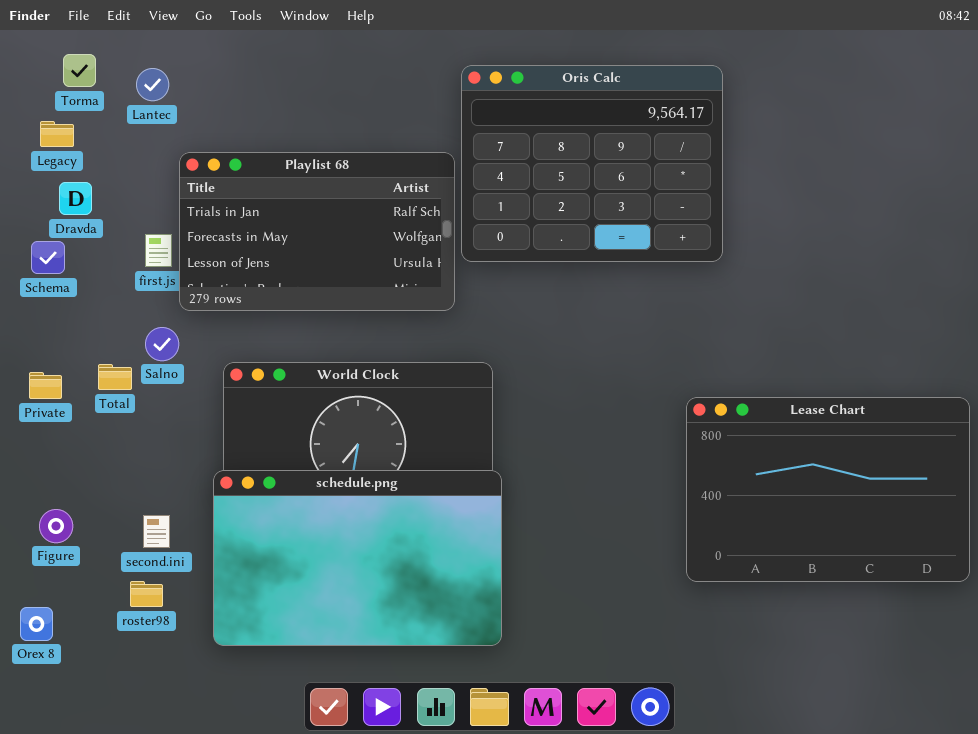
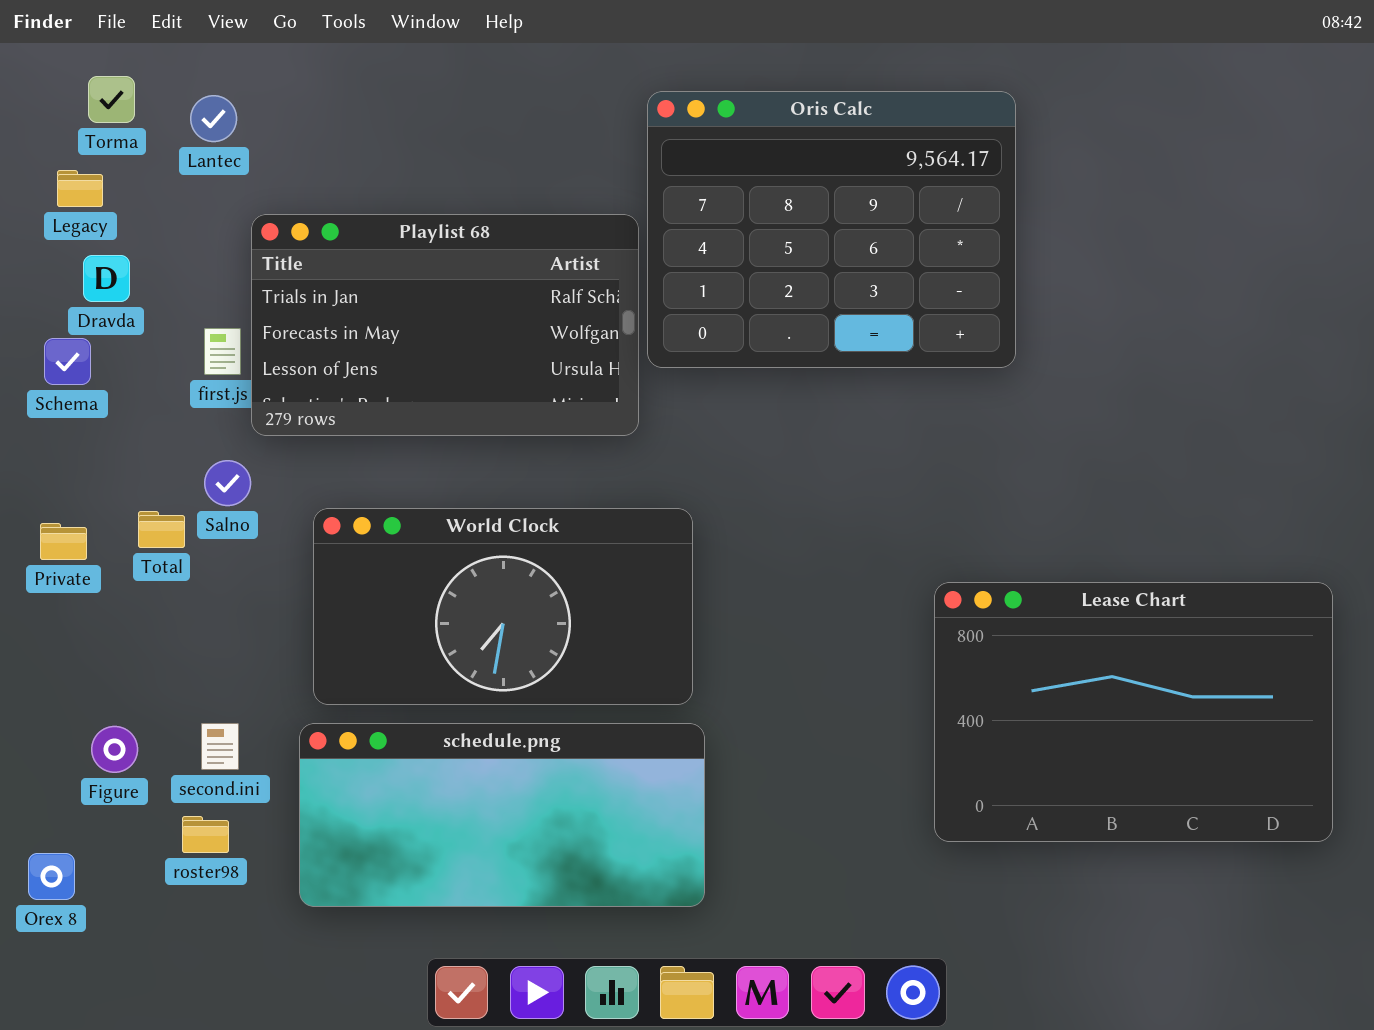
Lease Chart: [686,397,970,582] -> [934,582,1333,842], moved
schedule.png: [213,470,502,646] -> [299,723,705,907], resized
Figure: [39,509,73,543] -> [91,726,138,773], moved

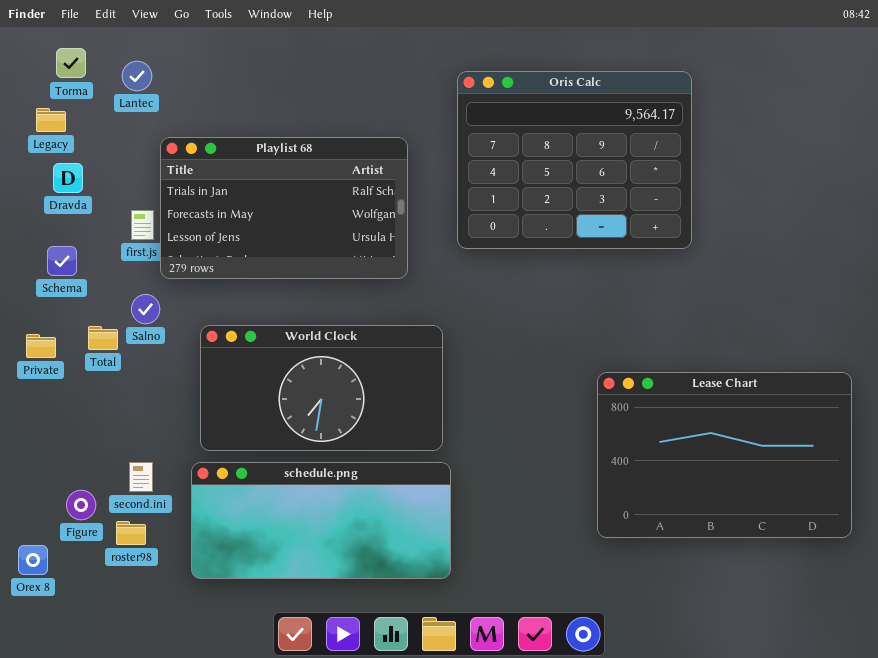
Oris Calc: [647,91,1016,368] -> [457,71,692,249], moved
Schema: [44,338,91,385] -> [47,246,77,276], moved
Figure: [91,726,138,773] -> [66,490,96,520], moved

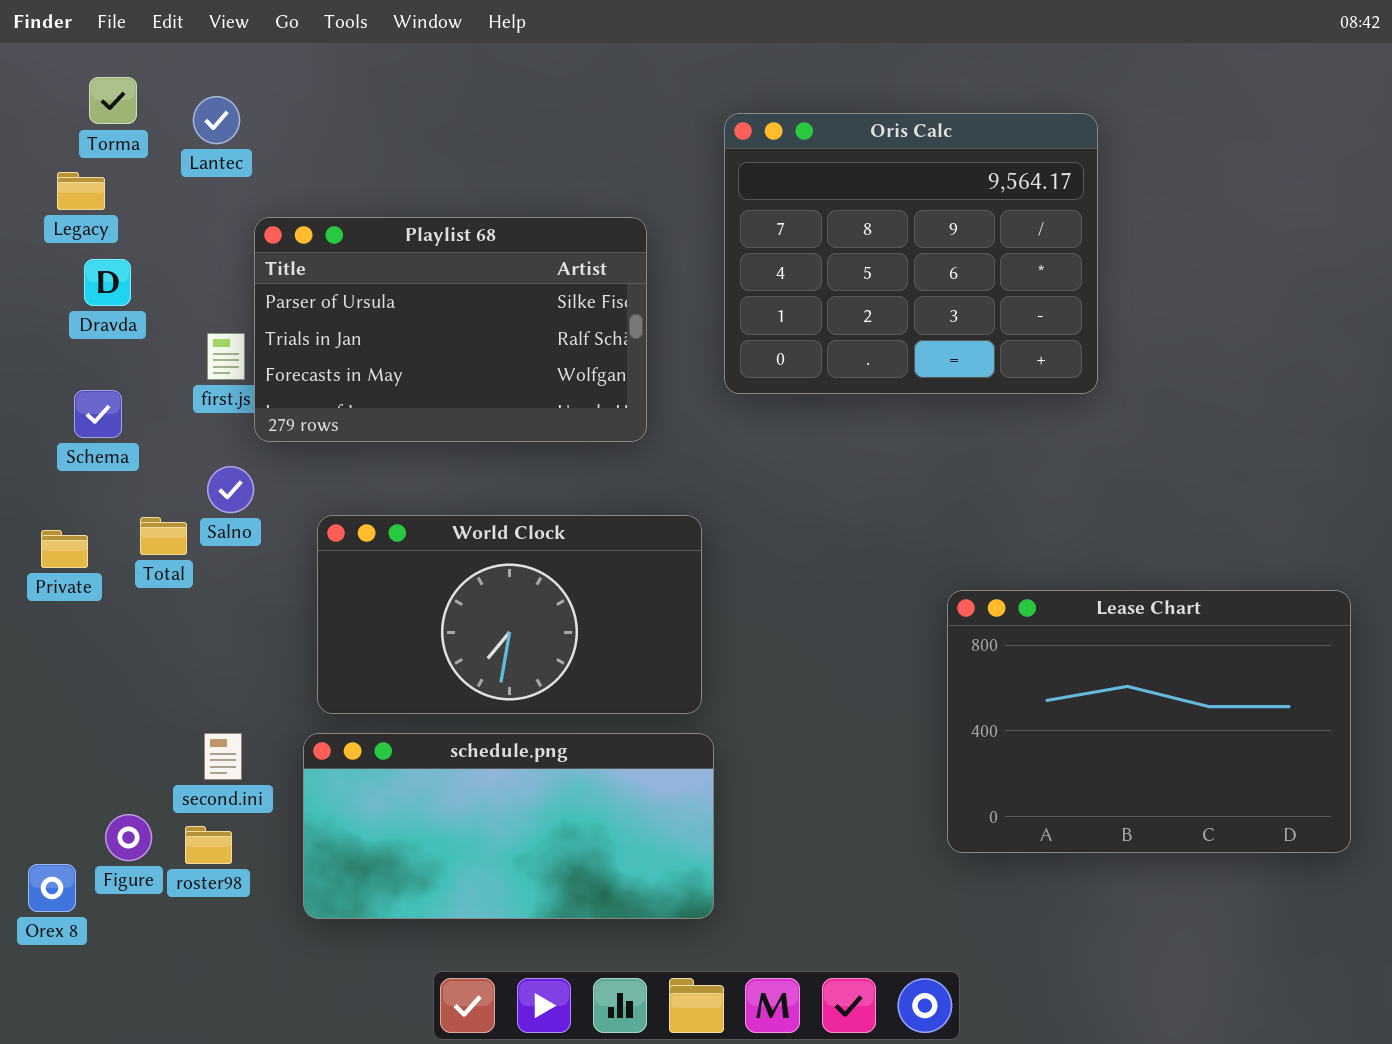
Playlist 68: [160,137,408,279] -> [254,217,647,442], scrolled up 1 row
Figure: [66,490,96,520] -> [105,814,152,861], moved

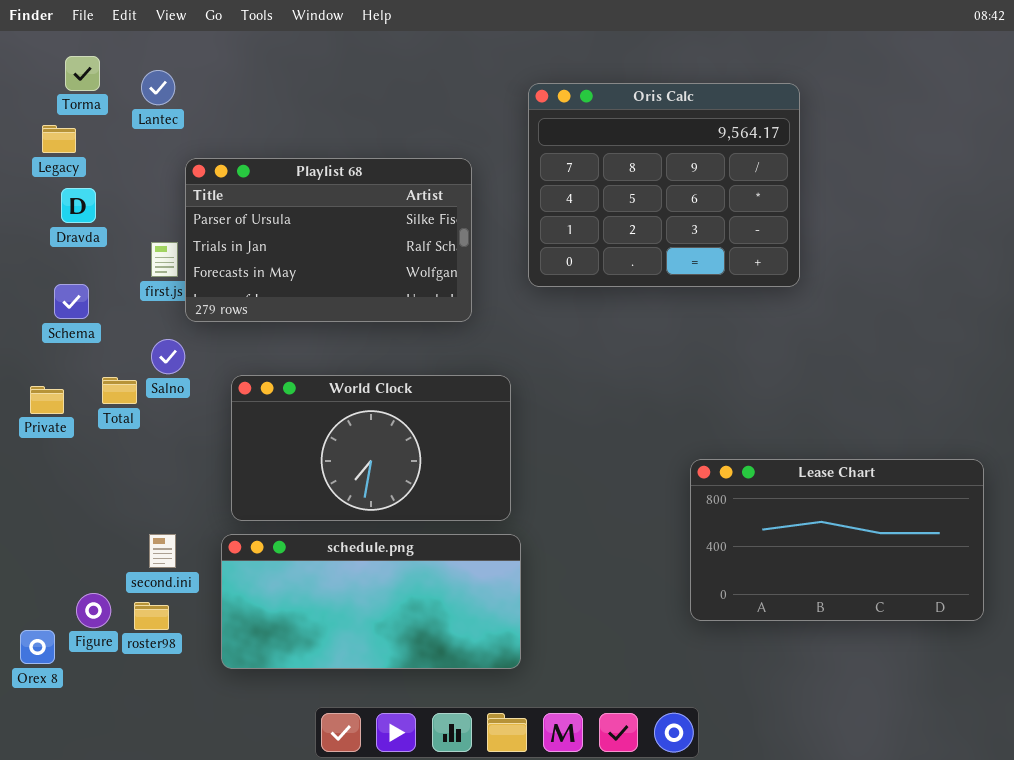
Lease Chart: [947,590,1351,853] -> [690,459,984,621], resized

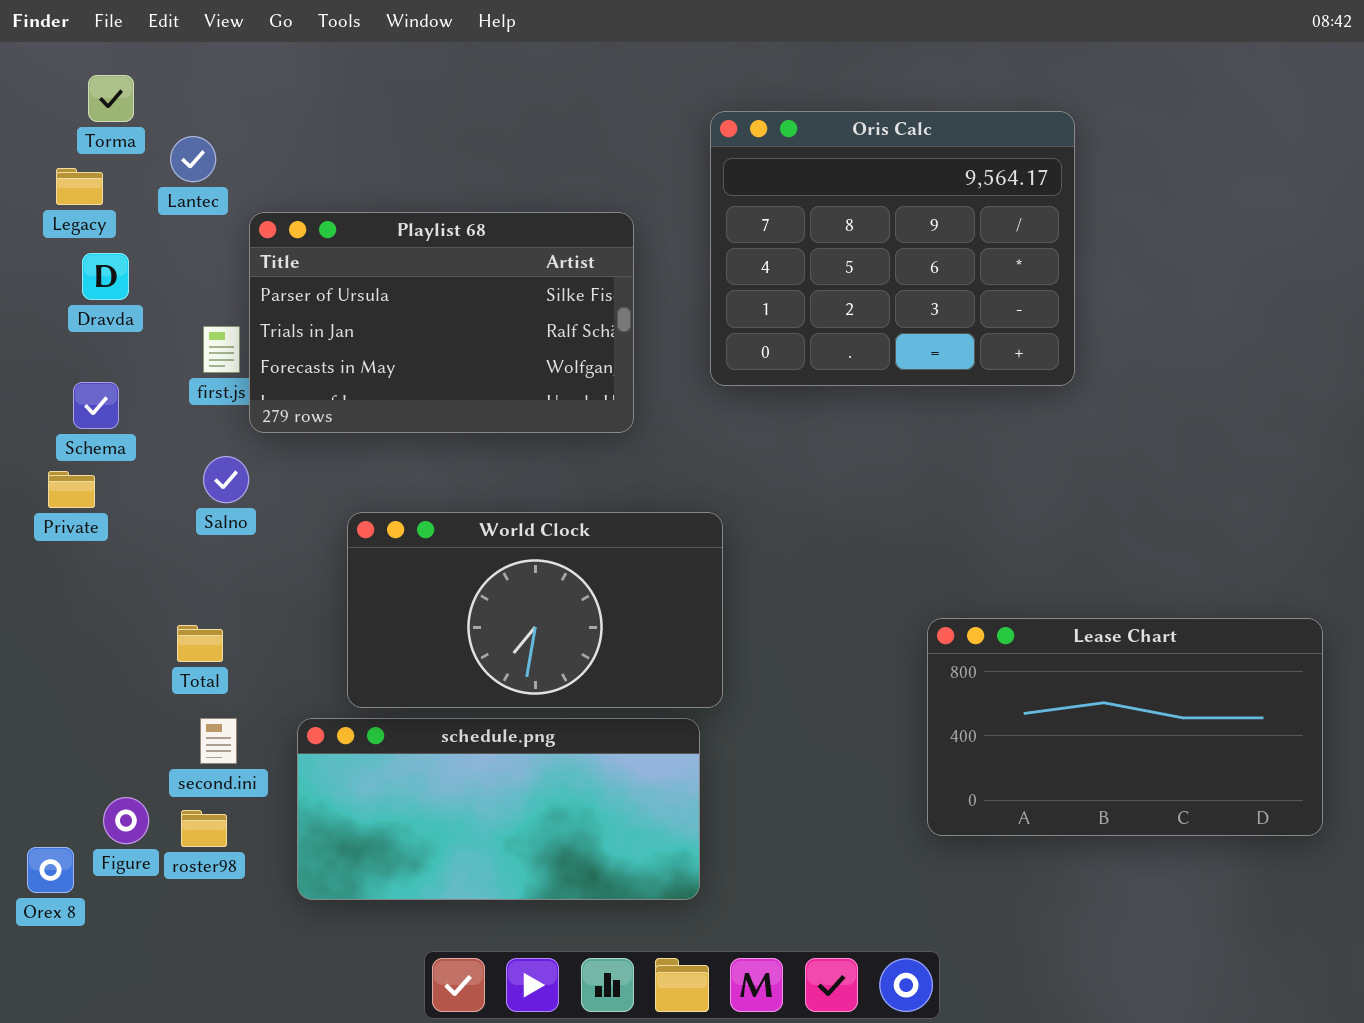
Lantec: [141,70,175,105] -> [170,136,216,182], moved
World Clock: [231,375,511,521] -> [347,512,723,708], moved
Total: [102,377,137,404] -> [177,625,223,662], moved
Private: [30,386,64,414] -> [48,471,95,508], moved

